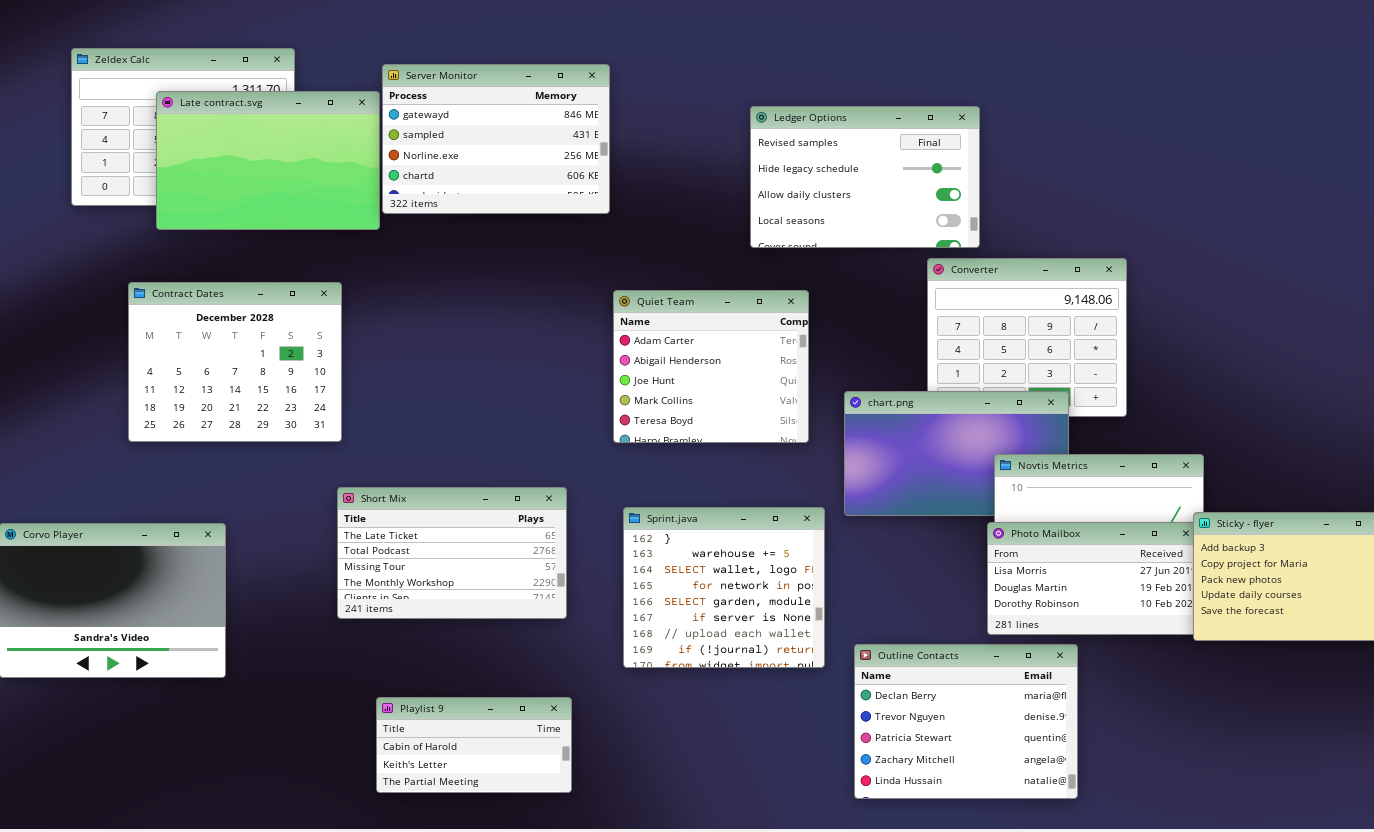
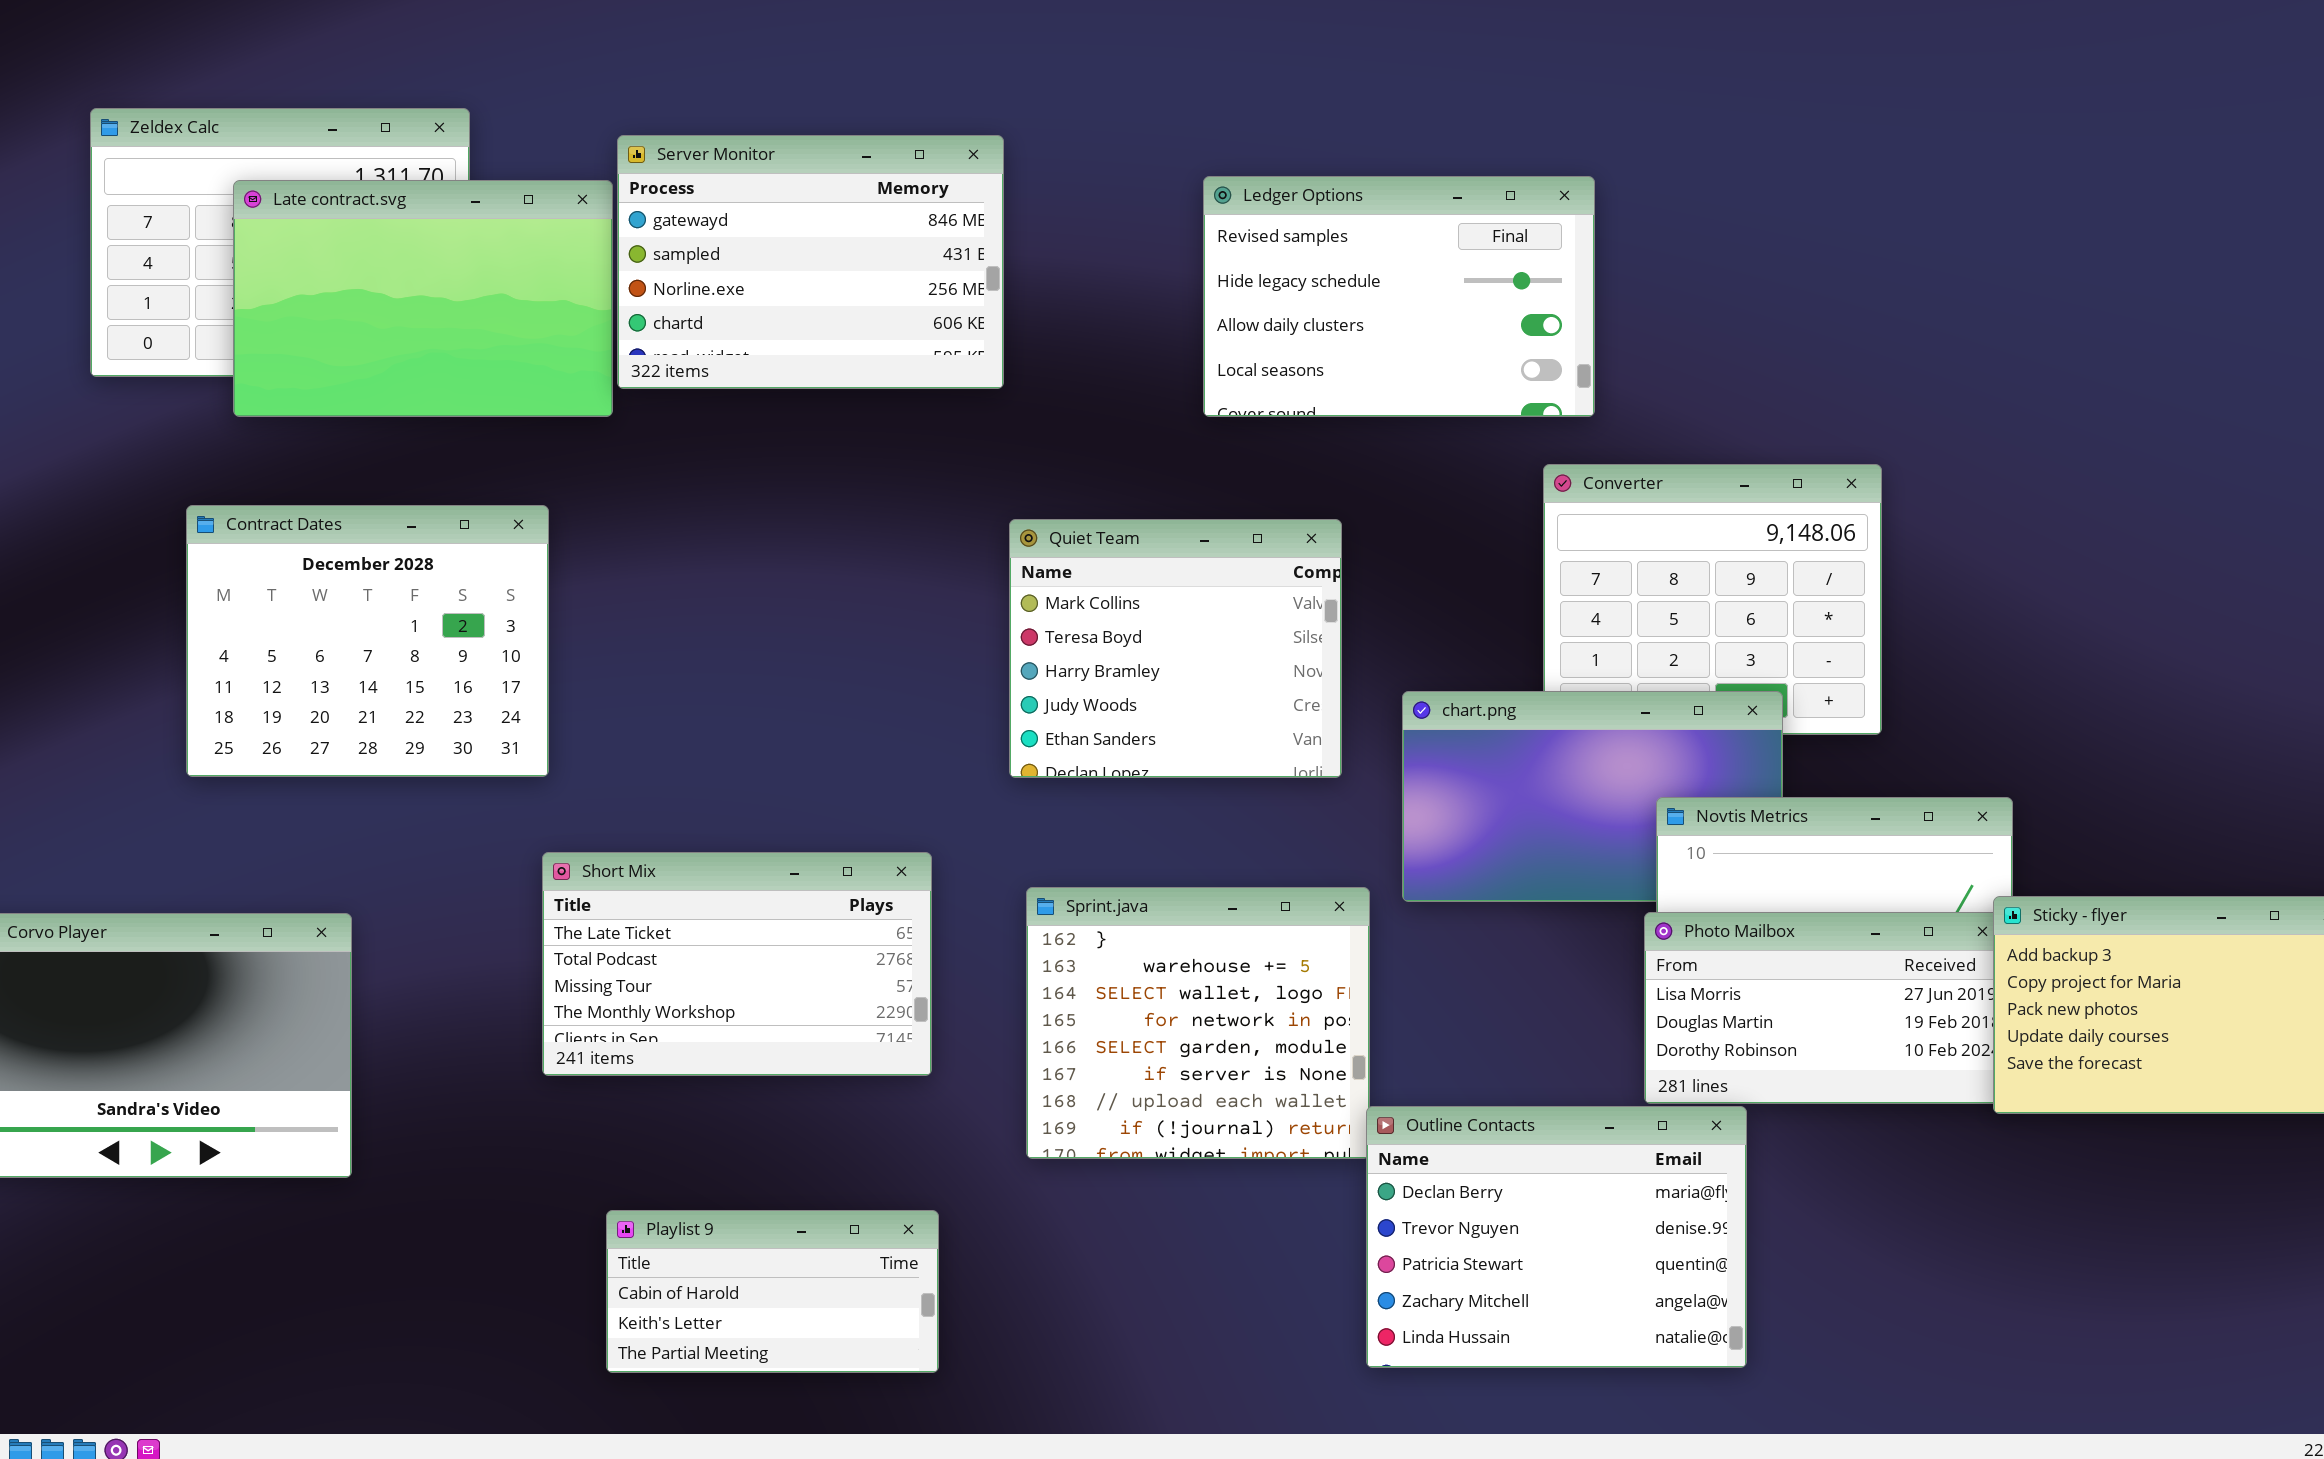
Ledger Options: [750,106,980,248] -> [1203,176,1595,417], moved
Quiet Team: [613,290,809,443] -> [1009,519,1342,778], scrolled down 3 rows
Outline Contacts: [854,644,1078,799] -> [1366,1106,1747,1368], moved

